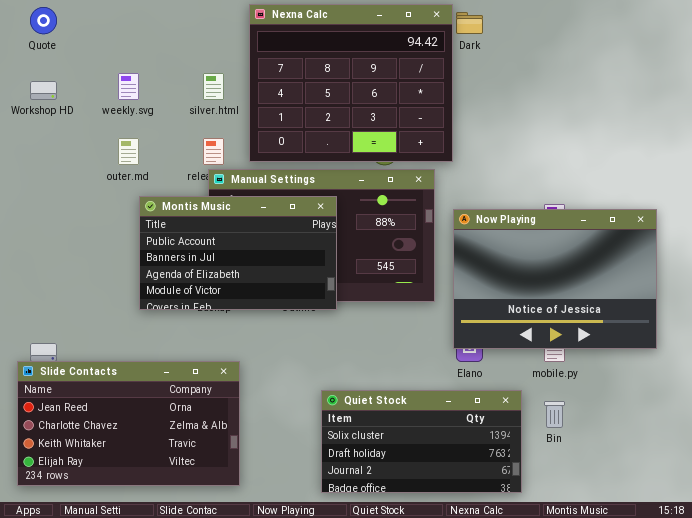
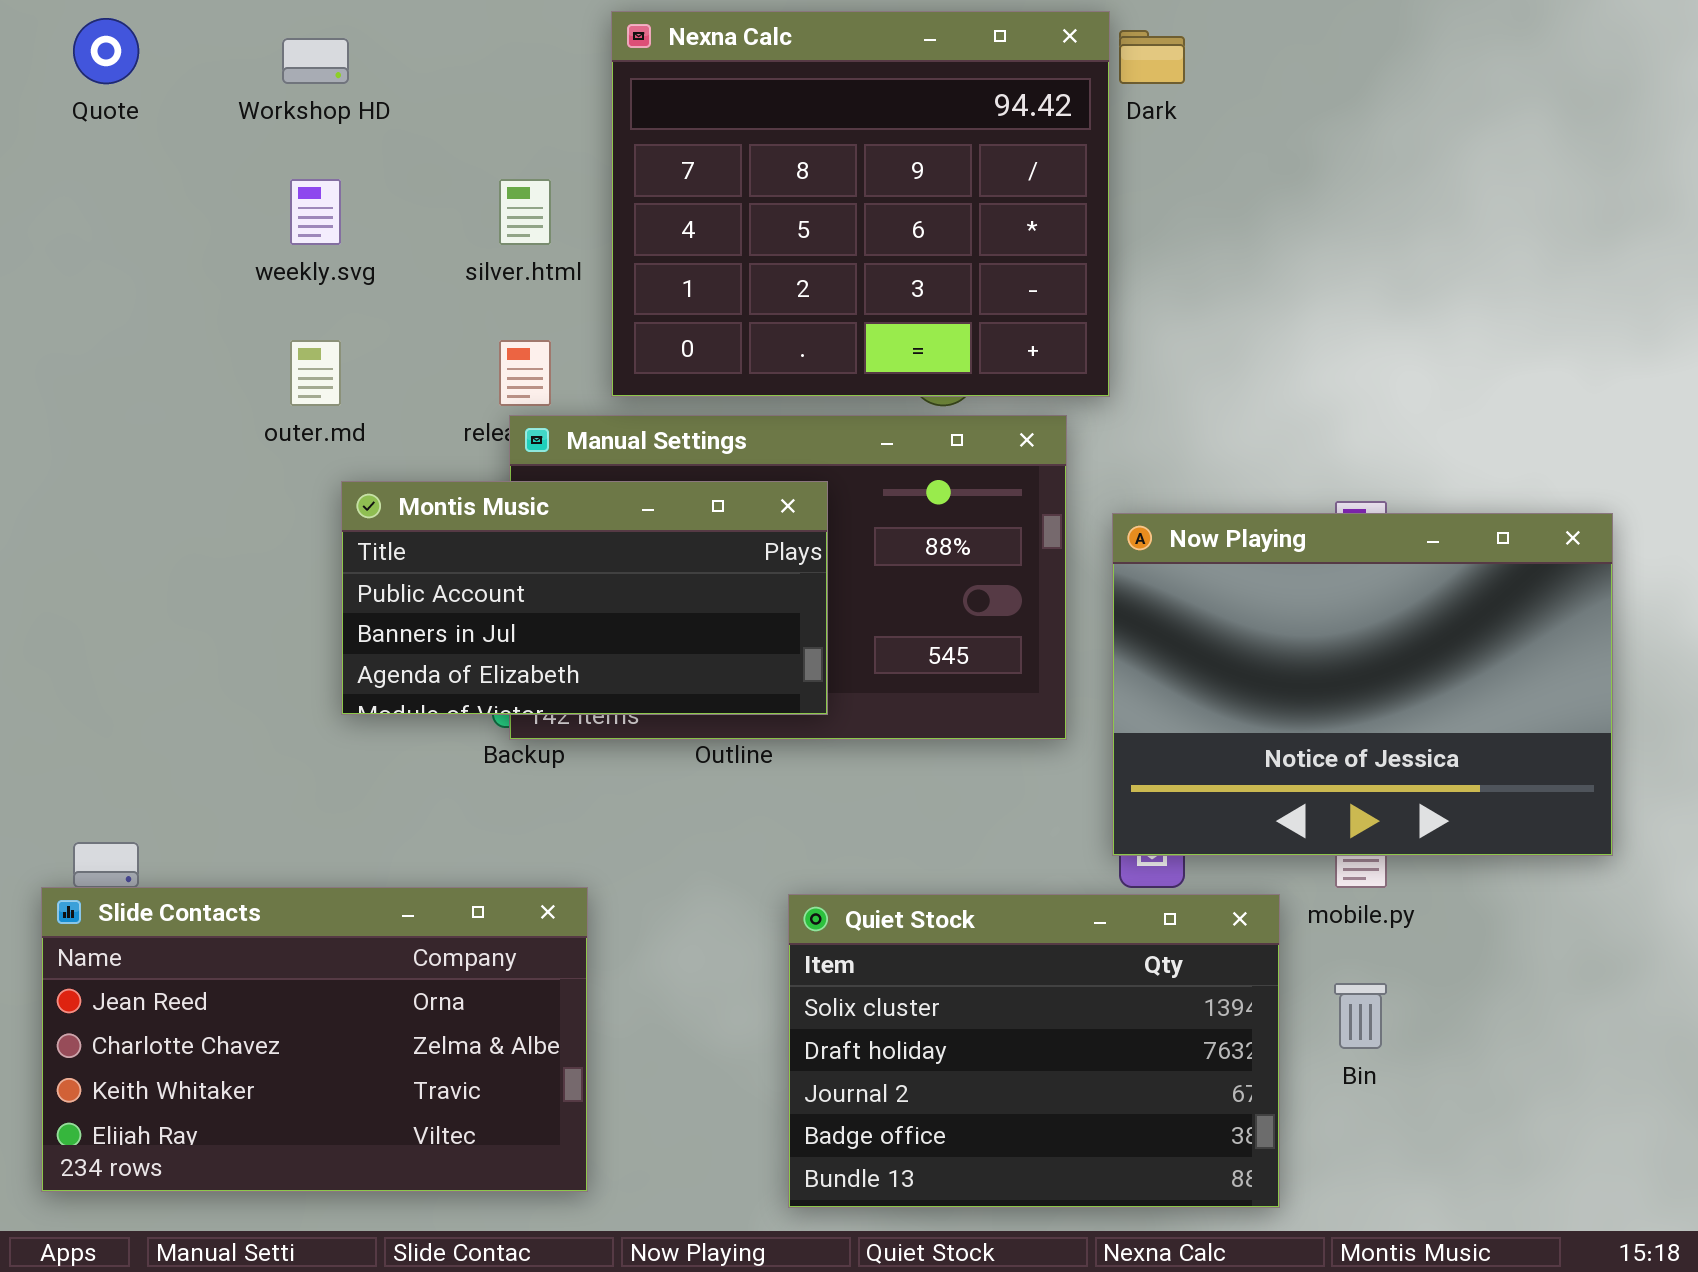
Workshop HD: [30,81,57,100] -> [282,38,349,84], moved
Montis Music: [139,196,337,310] -> [341,481,828,715], resized
Quiet Stock: [321,390,522,493] -> [788,894,1280,1208], resized

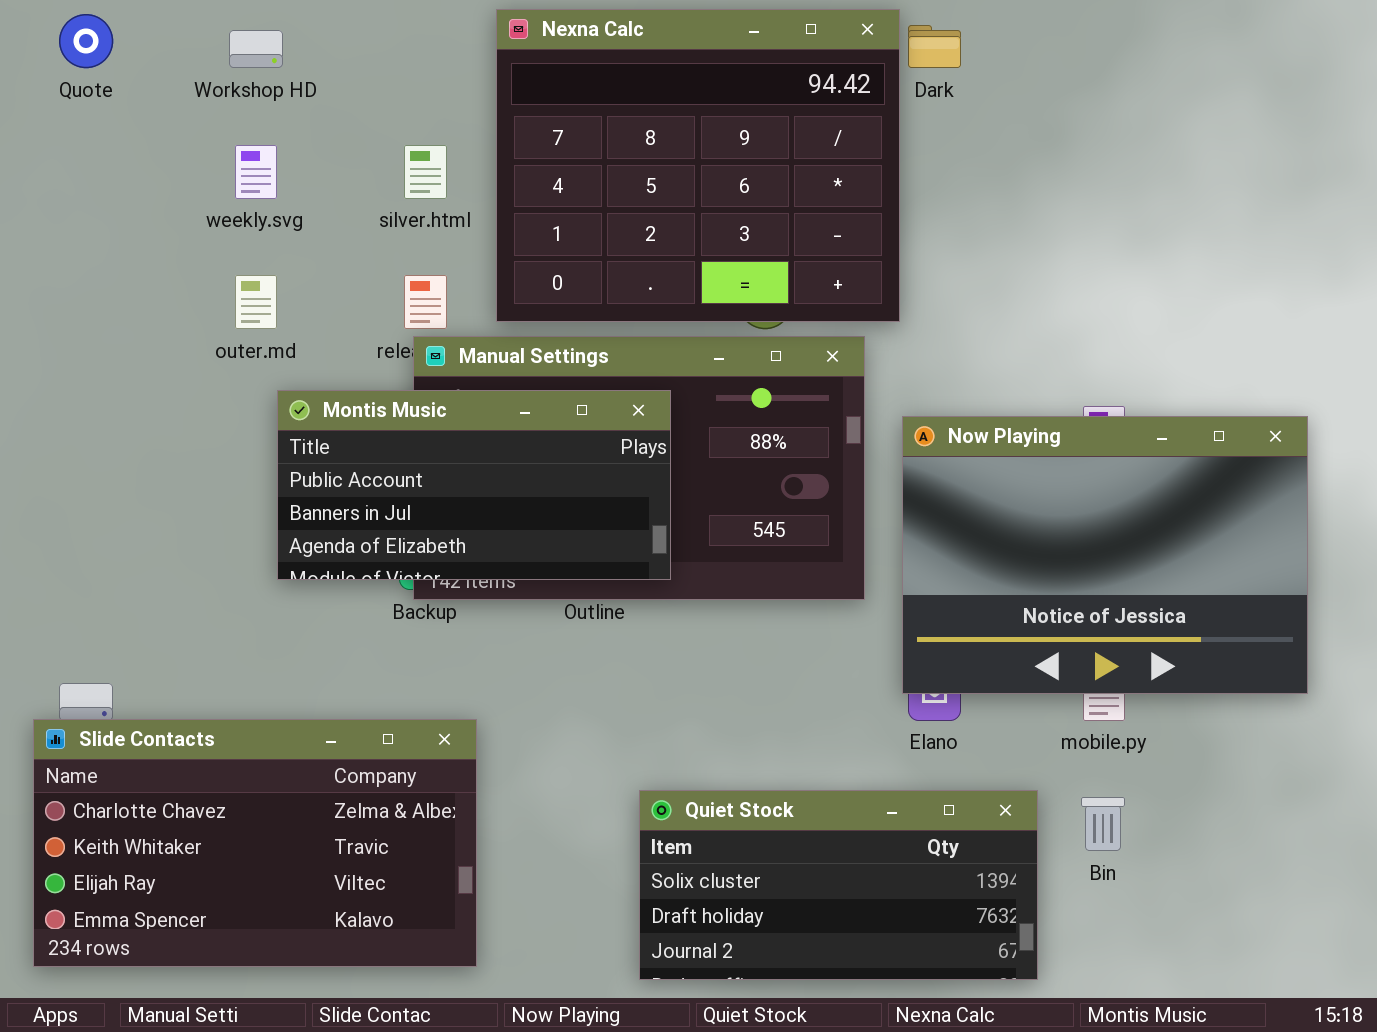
Slide Contacts: [41,887,588,1192] -> [33,719,477,967], scrolled down 1 row
Quiet Stock: [788,894,1280,1208] -> [639,790,1038,980], resized

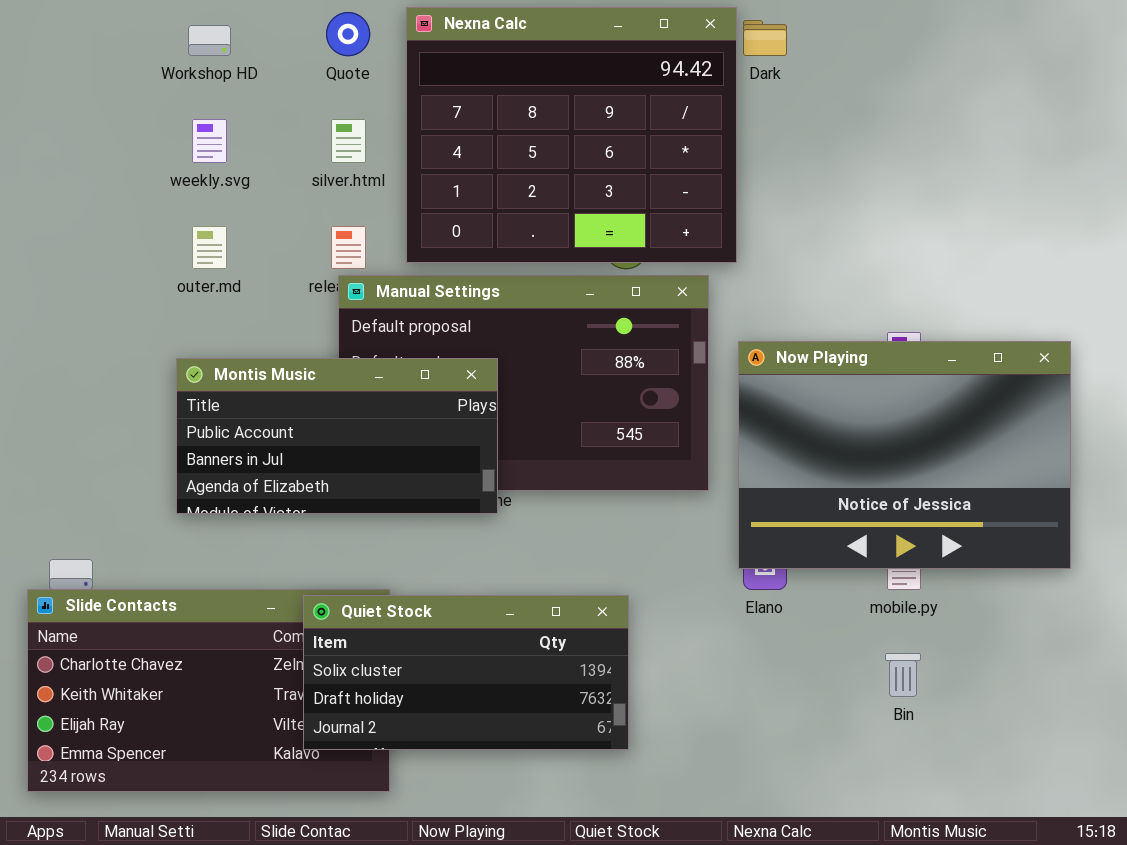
Quote: [59,14,113,68] -> [326,12,370,56], moved
Montis Music: [277,390,671,580] -> [176,358,498,514], moved
Quiet Stock: [639,790,1038,980] -> [303,595,629,750], moved

